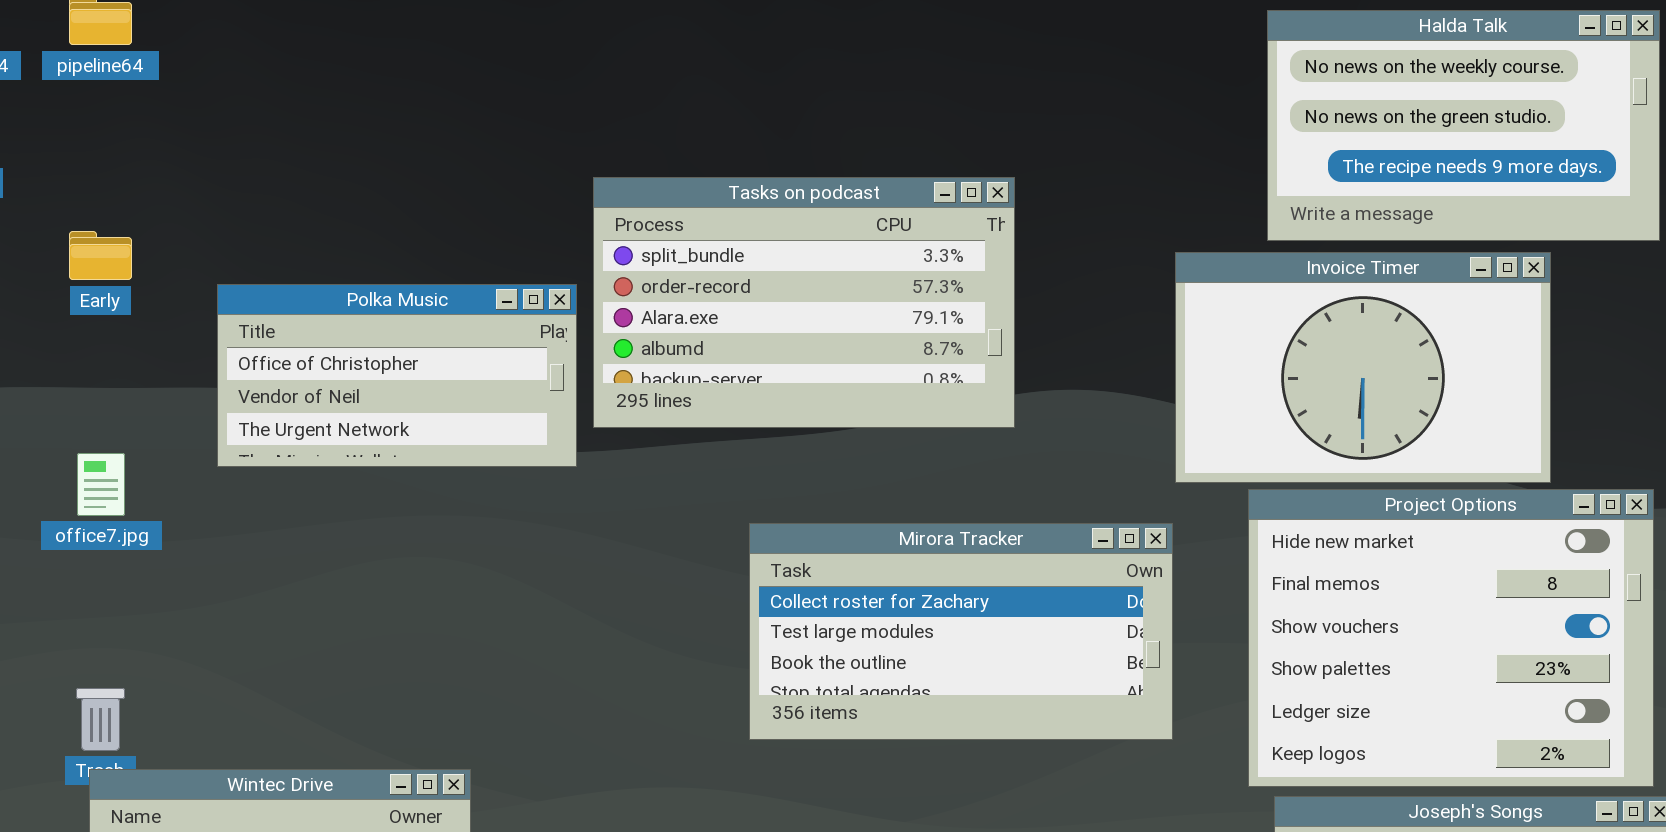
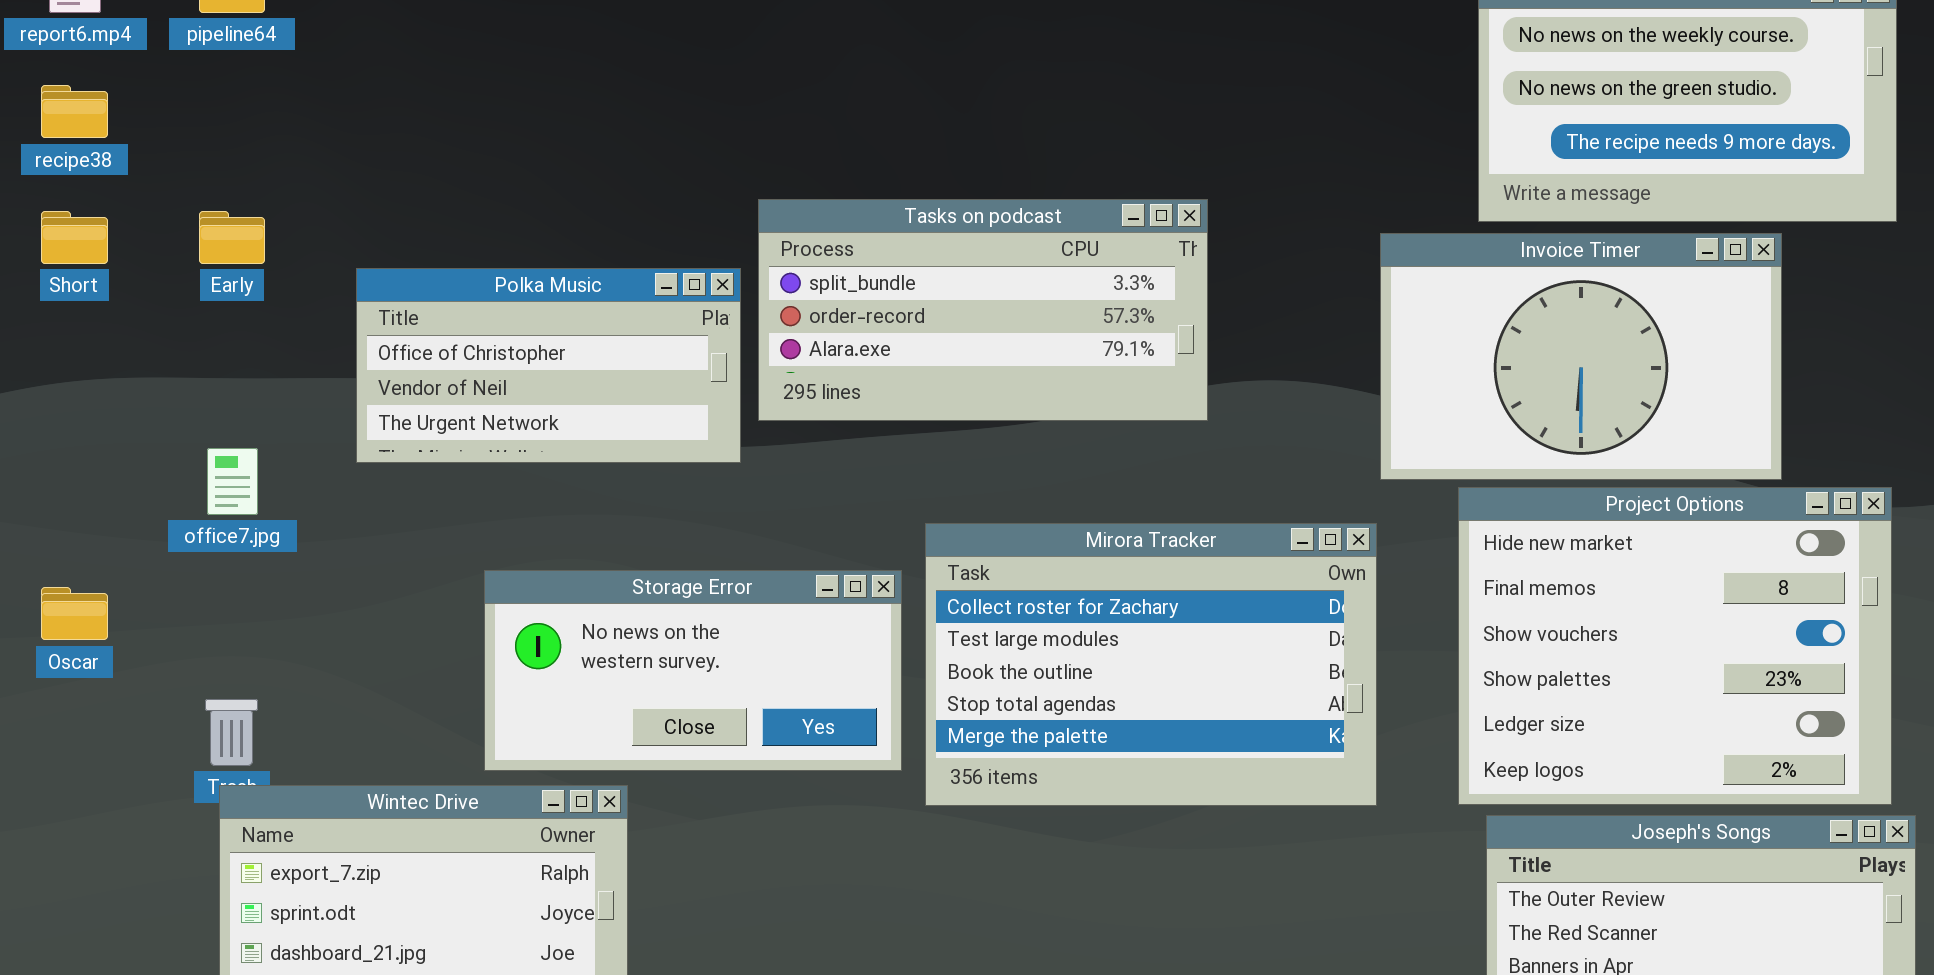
Tasks on podcast: [593,177,1015,428] -> [758,199,1208,421], resized
Mirora Tracker: [749,523,1173,740] -> [925,523,1377,806], resized
Storage Error: none -> [484,570,902,771], opened

